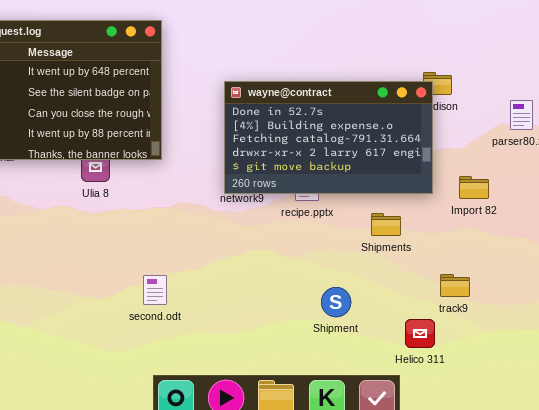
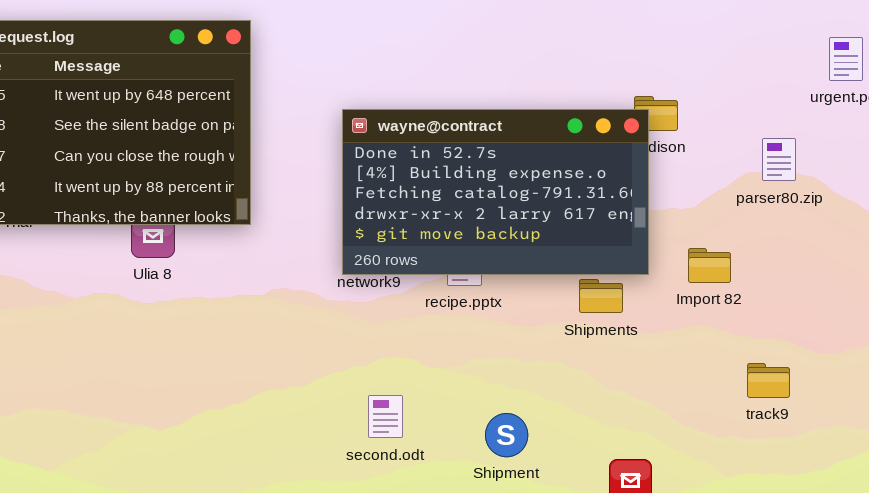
Shipments: [371,213,401,236] -> [579,279,623,313], moved
track9: [440,274,470,297] -> [747,363,790,398], moved
second.odt: [143,275,167,305] -> [368,395,403,438], moved

